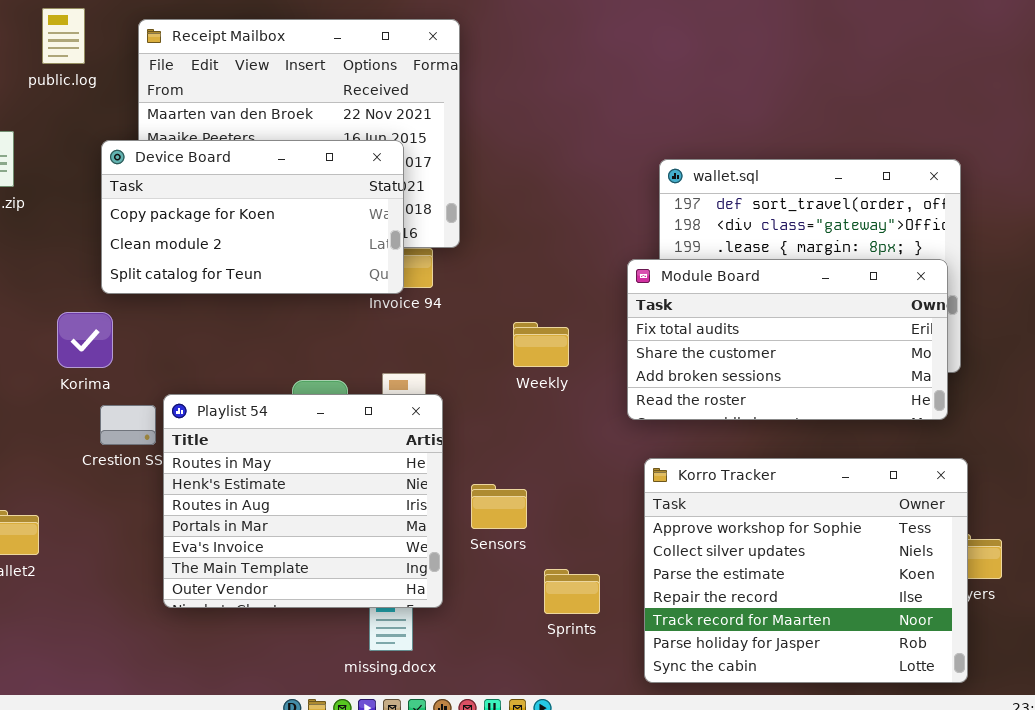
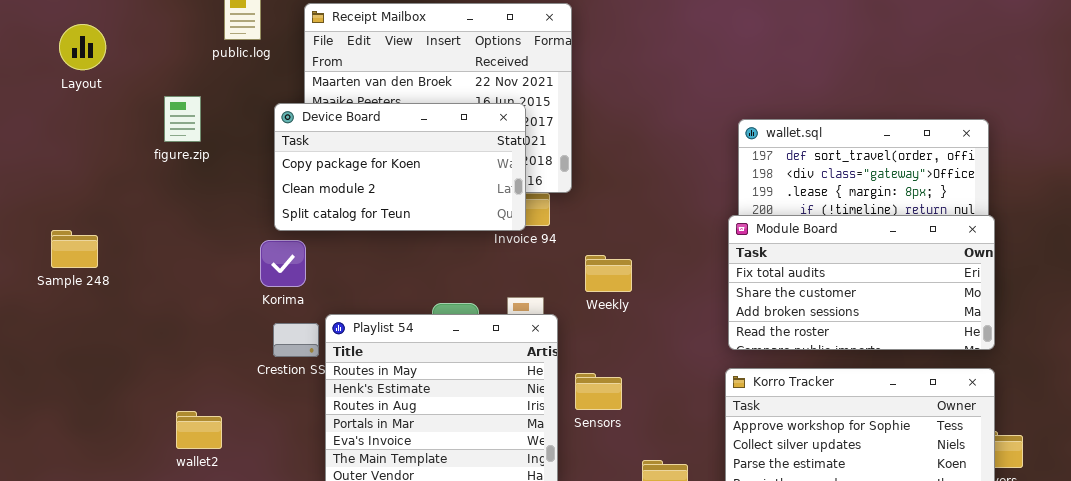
Module Board: [627,259,948,420] -> [728,215,995,350], moved
Korima: [57,312,113,368] -> [260,240,306,287], moved
Weekly: [513,322,569,367] -> [585,255,632,292], moved
Sensors: [471,484,527,529] -> [575,373,622,410], moved

